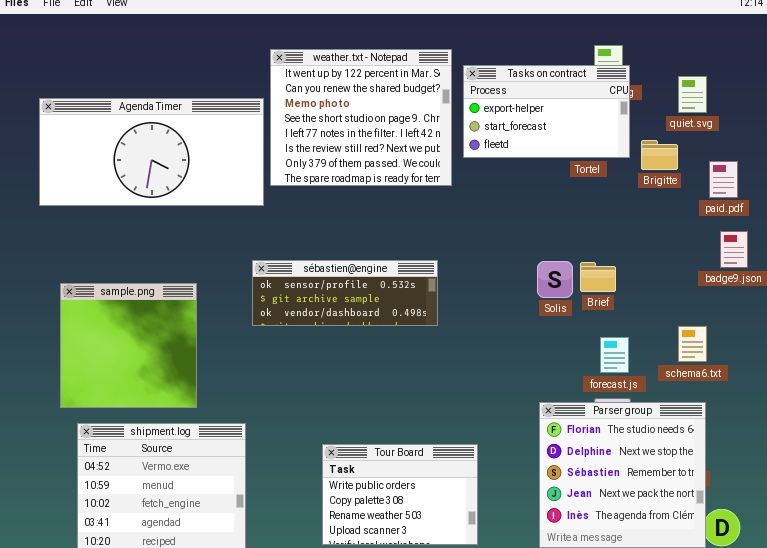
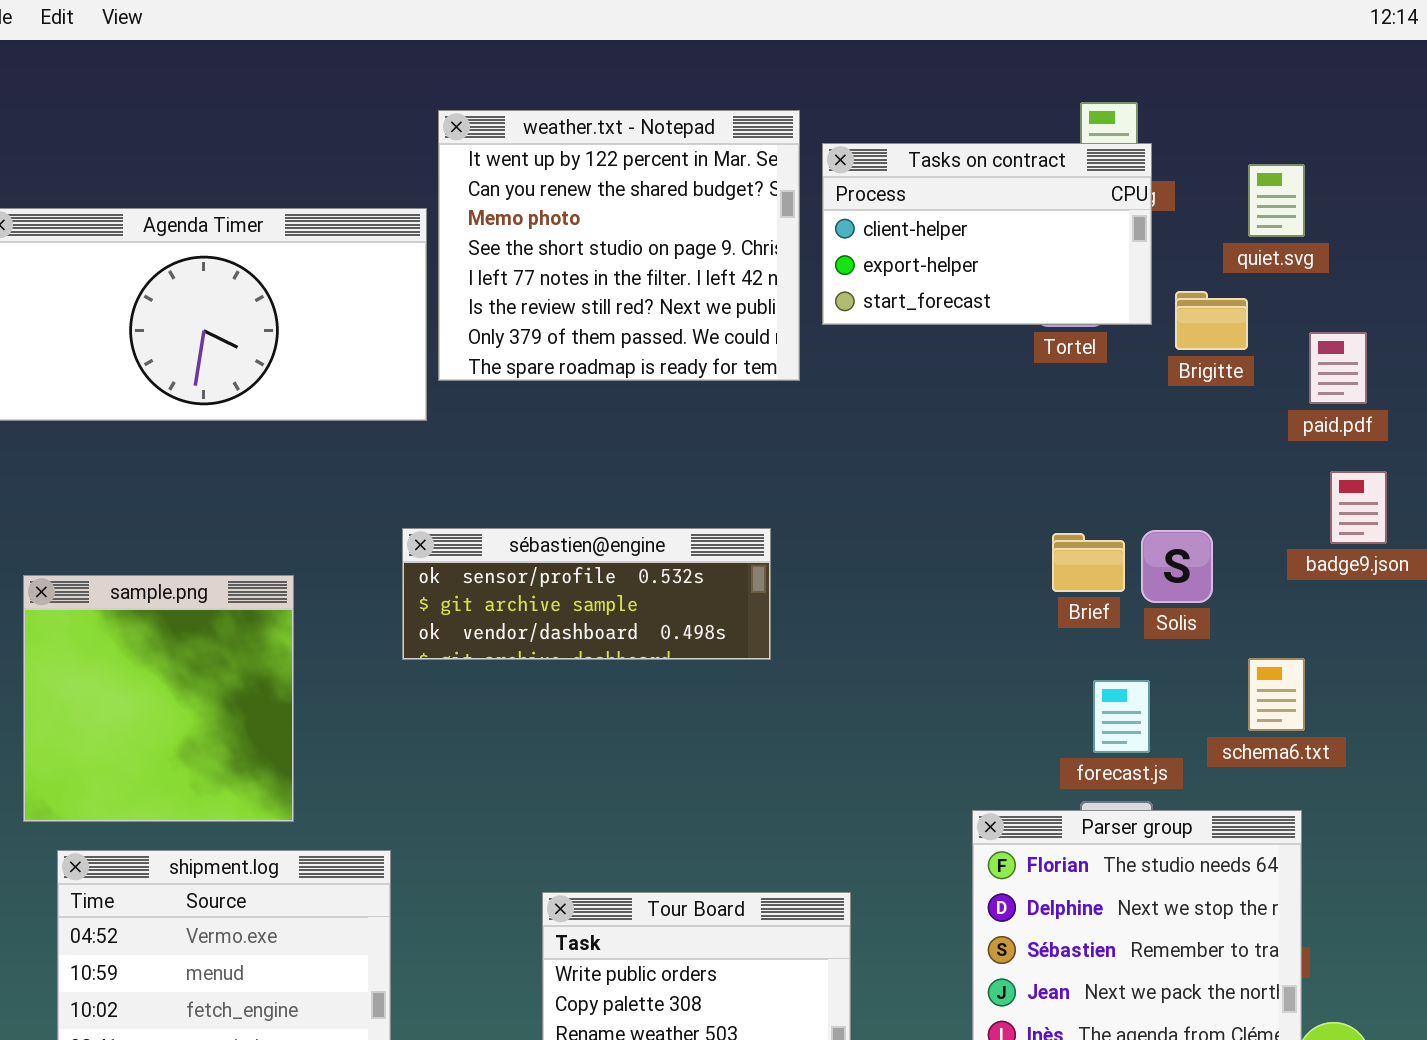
Tasks on contract: [463,65,630,158] -> [822,143,1152,325], scrolled up 1 row
Solis: [537,261,573,298] -> [1141,530,1213,603], moved

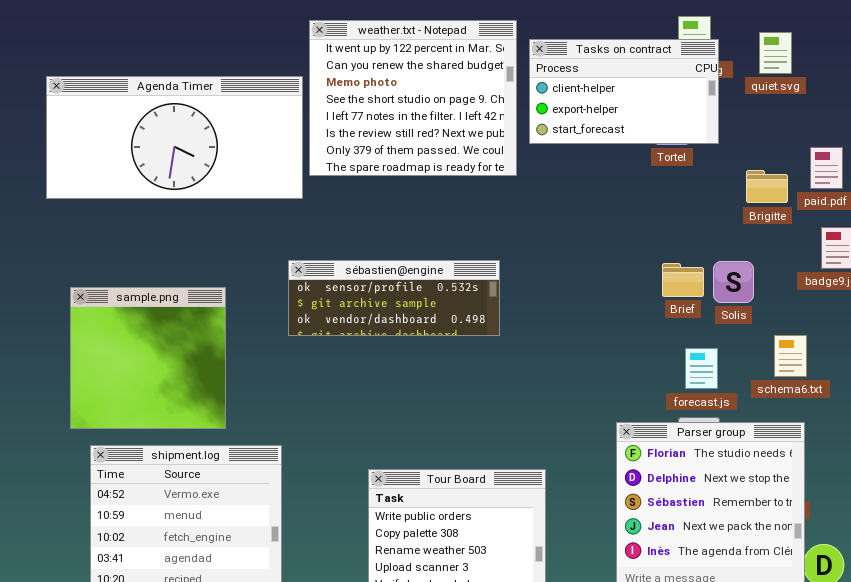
quiet.svg: [1248,164,1305,237] -> [759,32,792,74], moved
Brigitte: [1175,291,1248,350] -> [746,170,788,203], moved

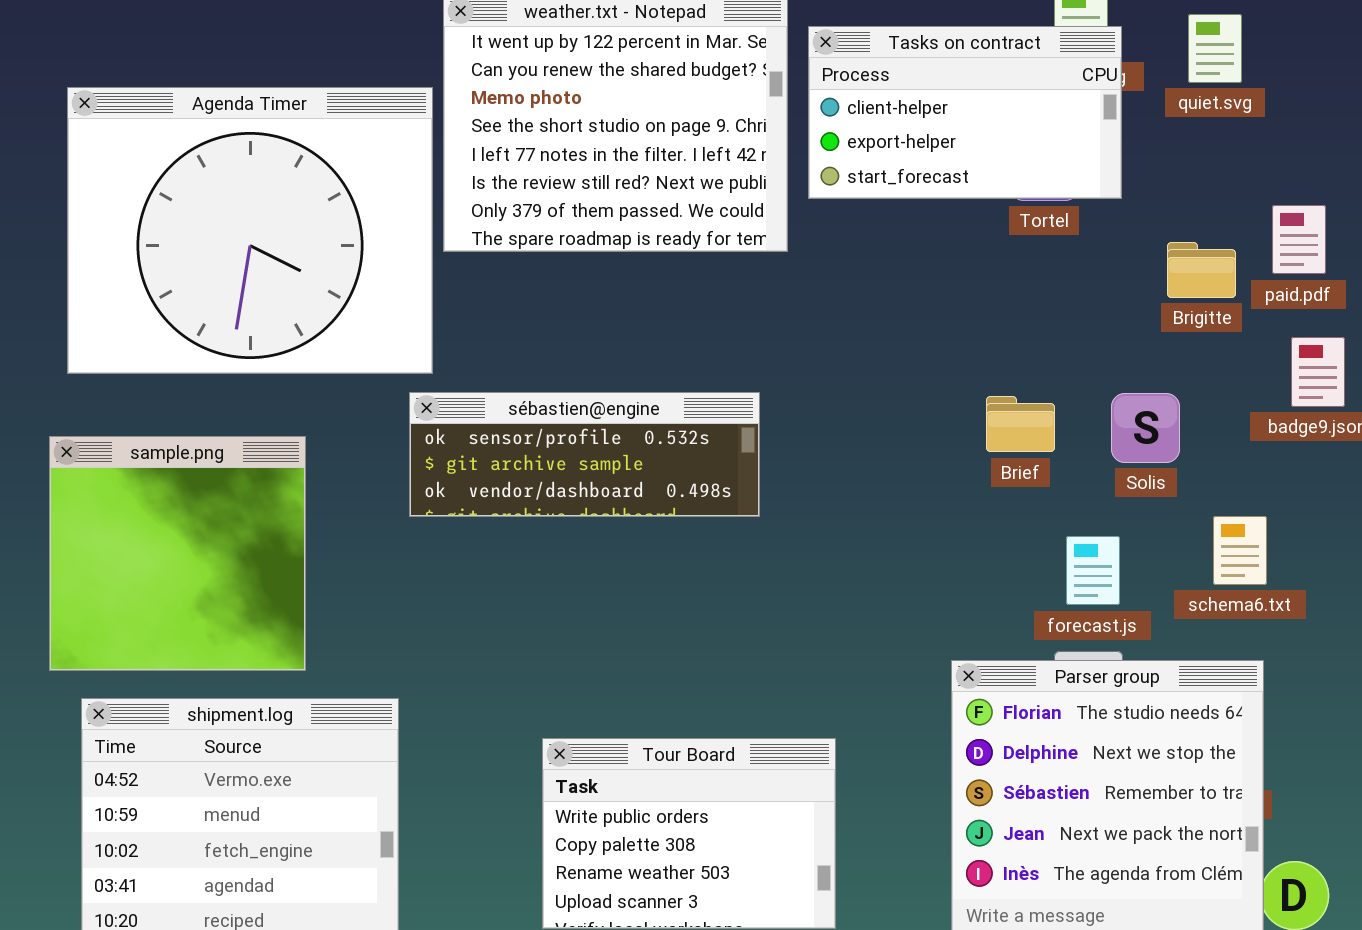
Agenda Timer: [46,76,303,199] -> [67,87,433,374], resized
Brief: [662,263,704,297] -> [986,396,1055,452], moved

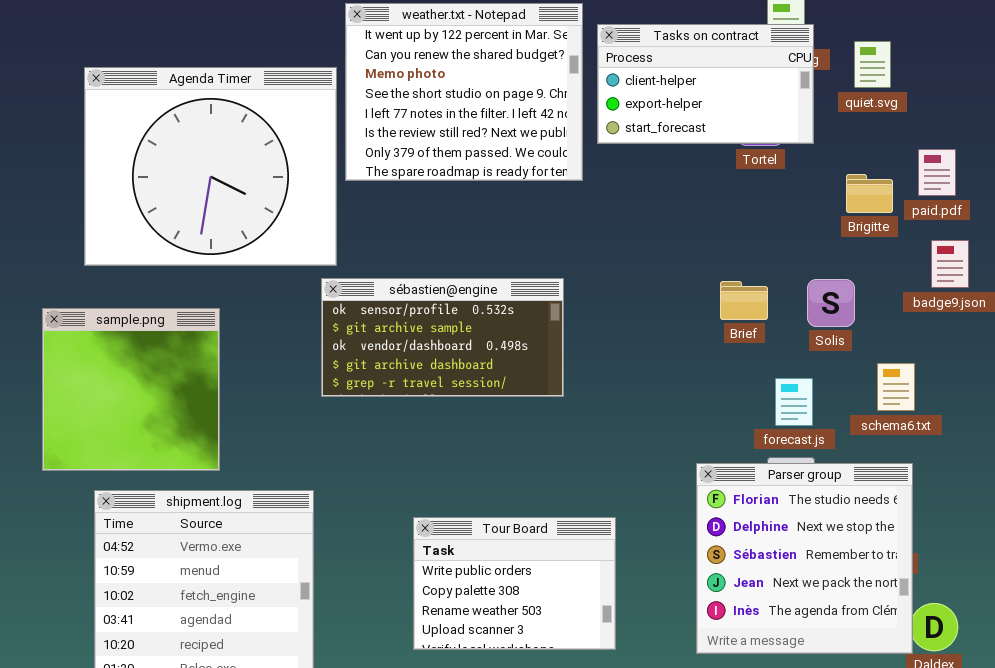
quiet.svg: [1188,14,1242,83] -> [854,41,891,88], moved
sébastien@engine: [409,392,760,517] -> [321,278,564,397], resized
sample.png: [49,436,306,671] -> [42,308,220,471], moved

